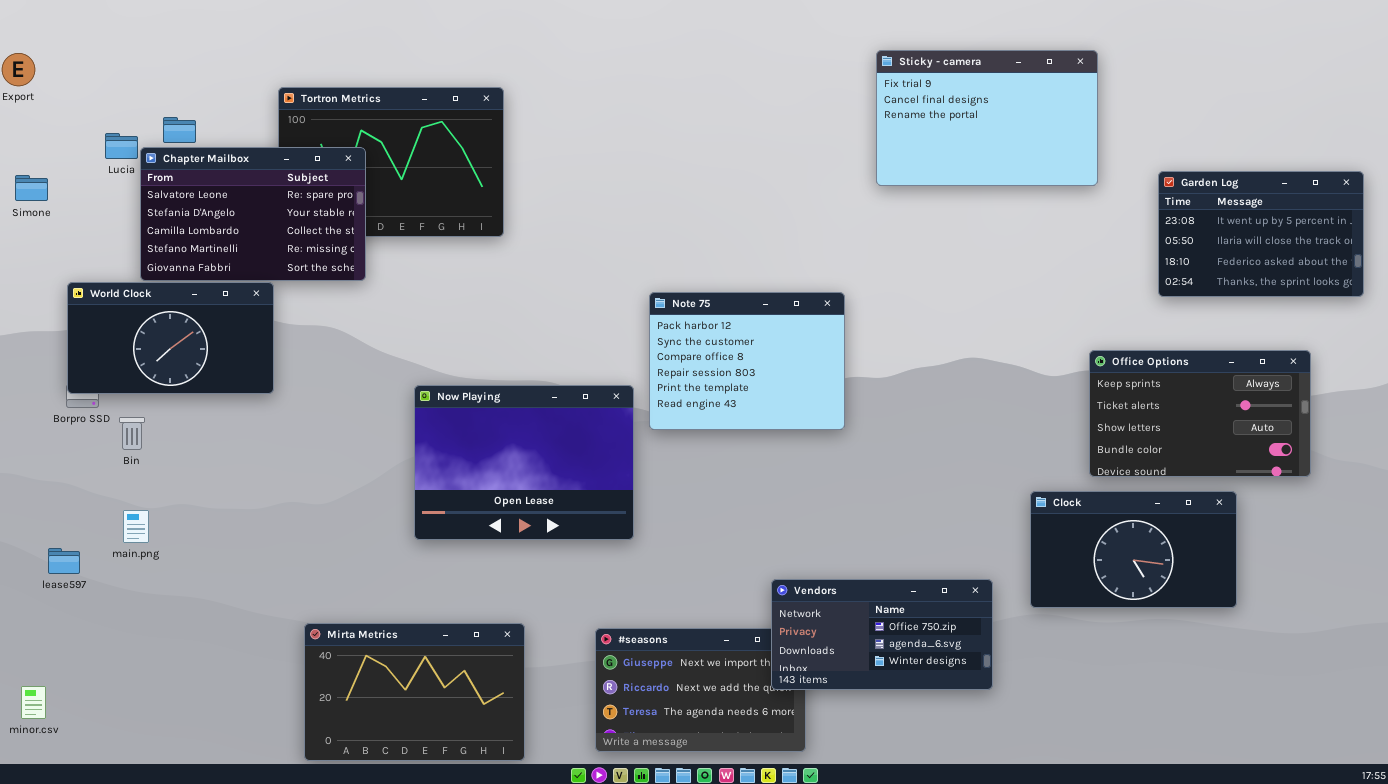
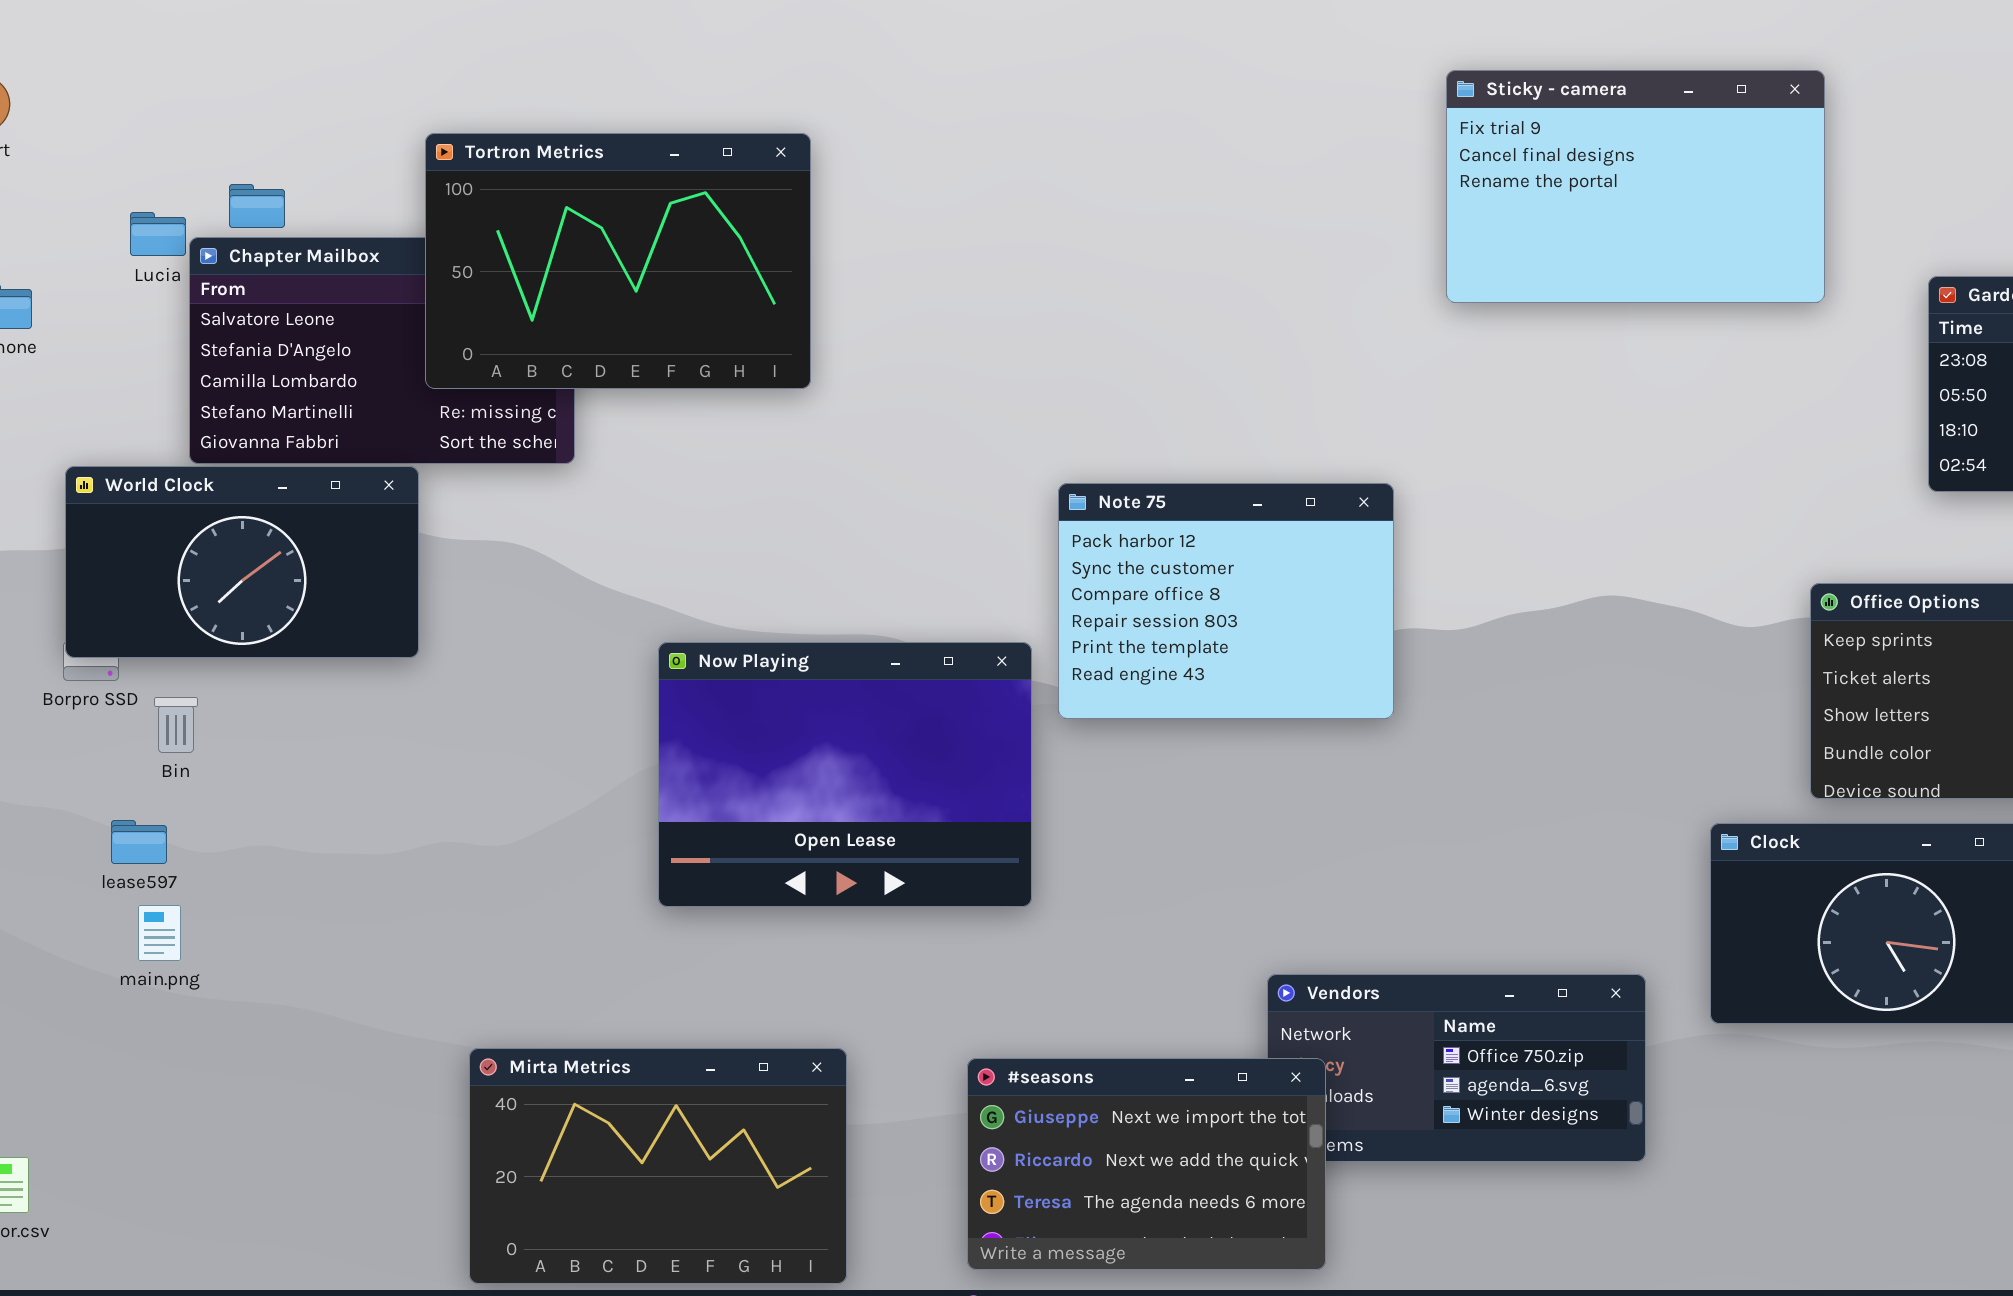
Tortron Metrics: [278,87,504,237] -> [425,133,811,389], raised
main.png: [123,510,149,543] -> [138,905,181,961], moved
lease597: [48,548,80,574] -> [111,820,167,864], moved
#seasons: [595,628,806,752] -> [967,1058,1326,1270], raised

